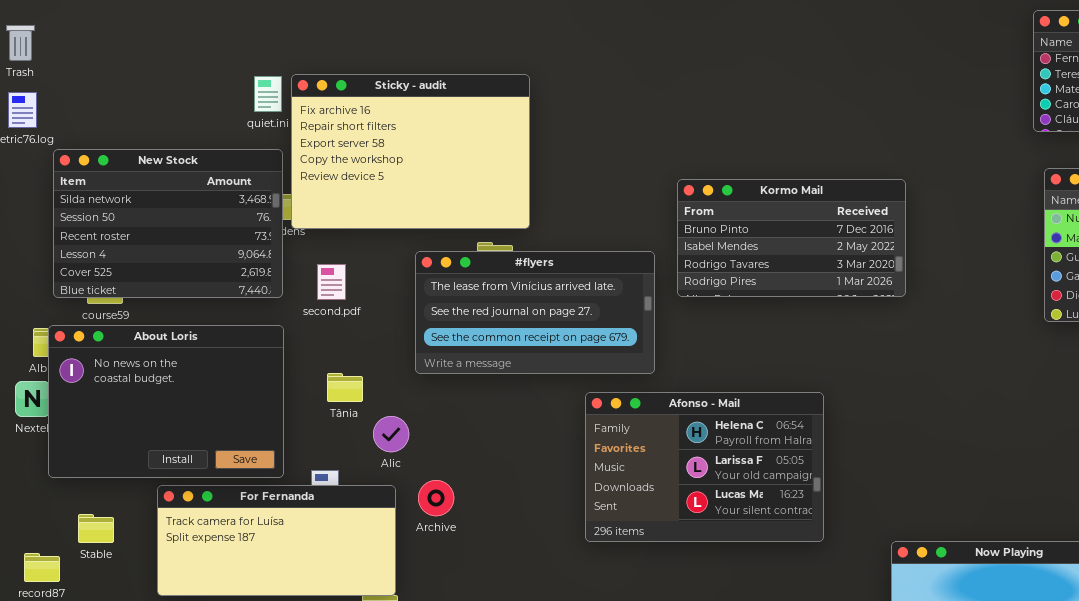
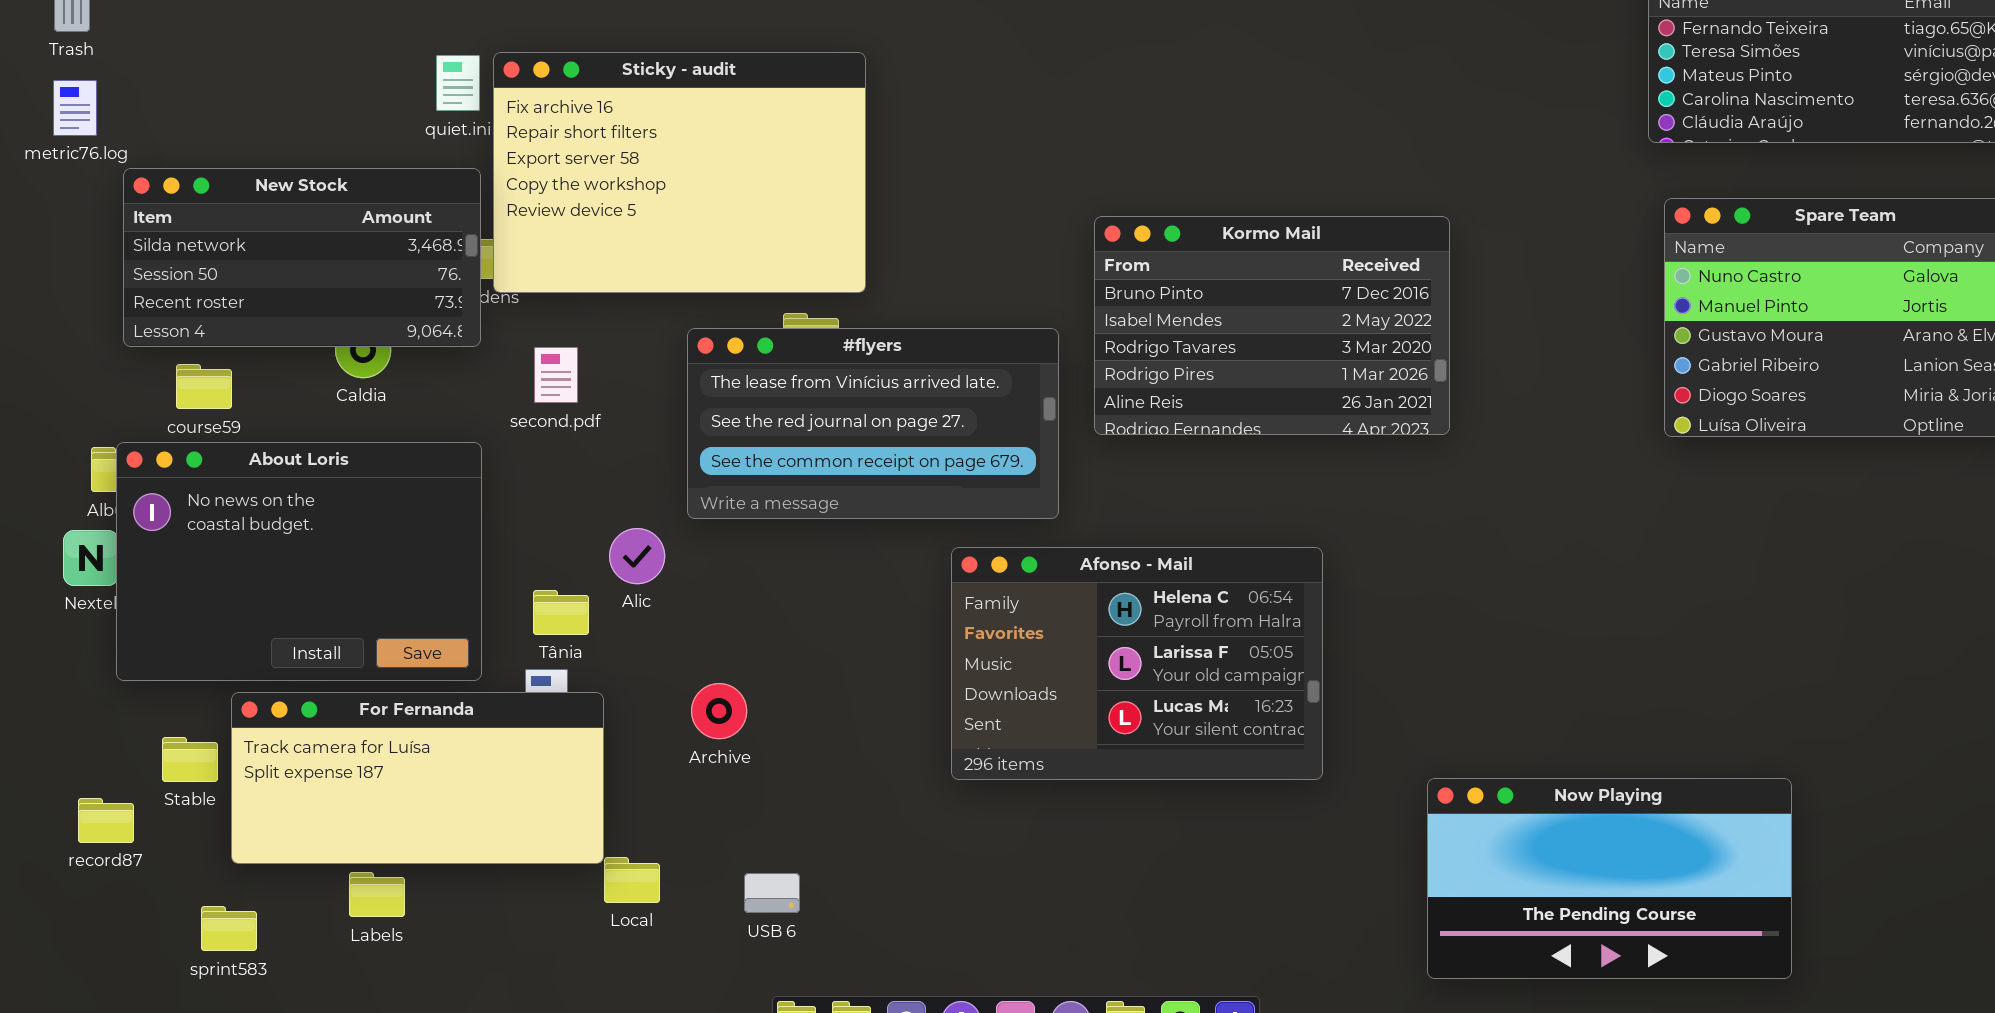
New Stock: [53,149,283,298] -> [123,168,481,347], resized
Kormo Mail: [677,179,906,297] -> [1094,216,1450,435], resized
Tânia: [327,373,363,402] -> [533,590,589,635], moved
Alic: [373,416,409,452] -> [609,528,665,584], moved
For Fernanda: [157,485,396,596] -> [231,692,604,864], moved

